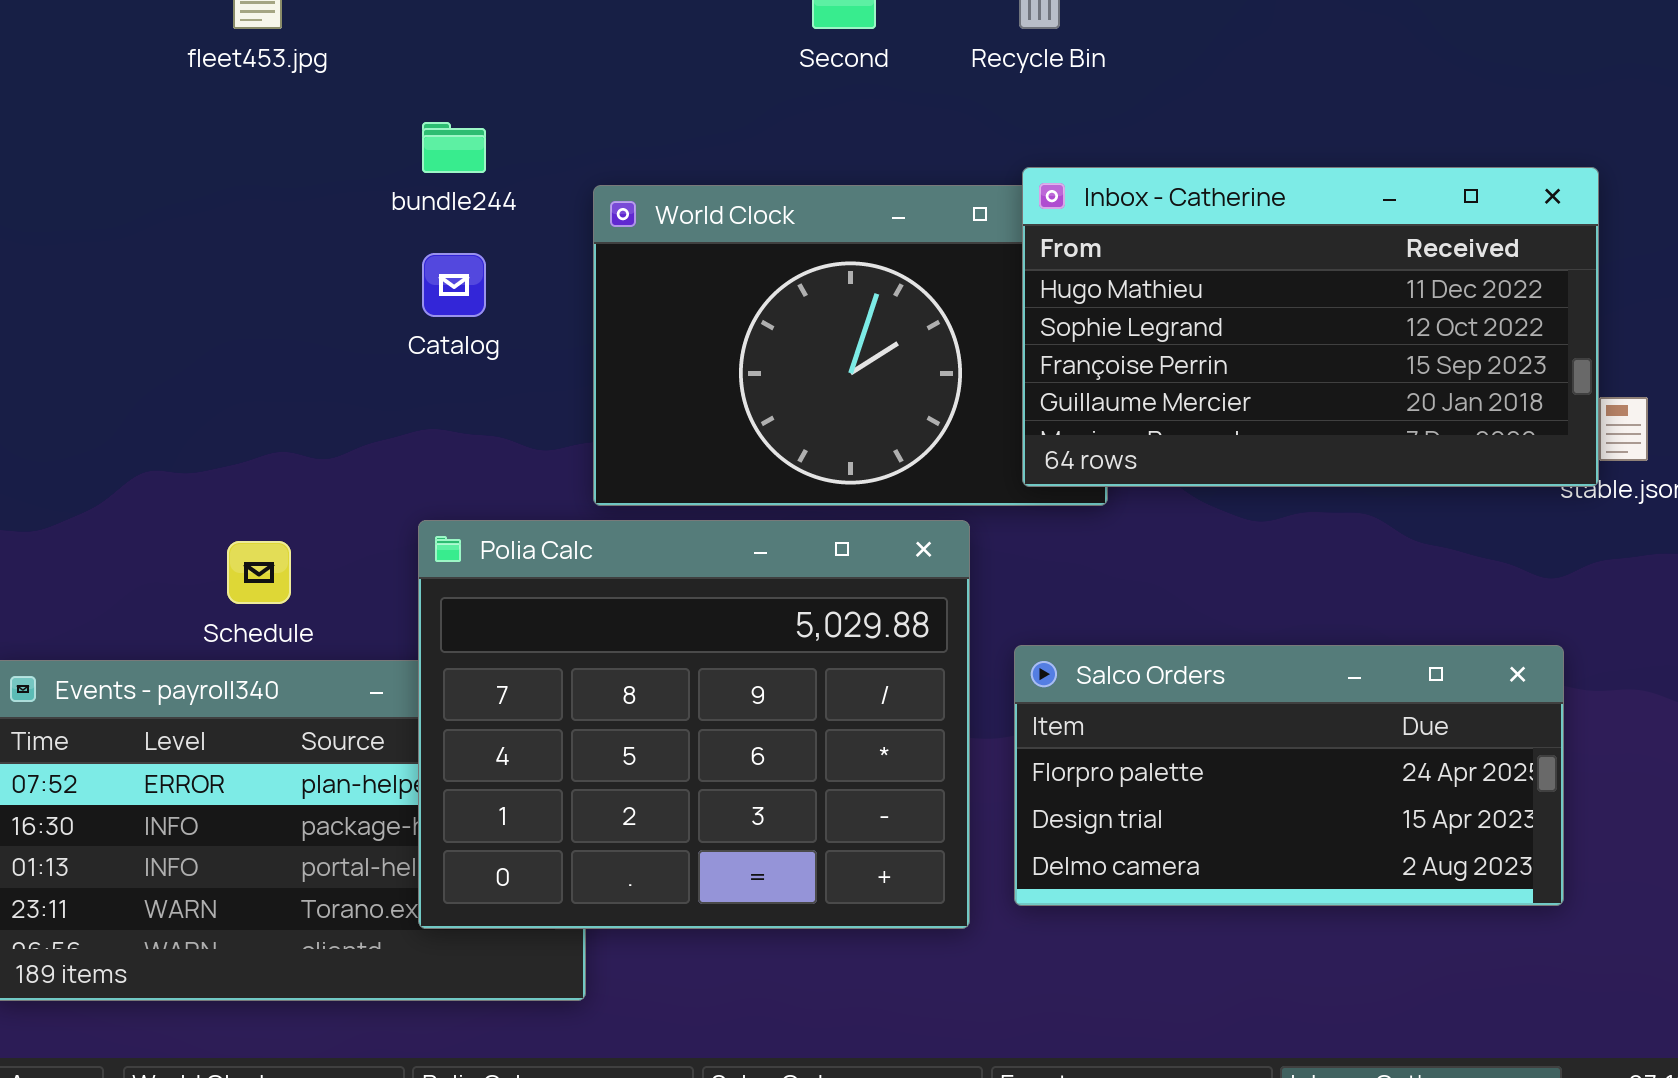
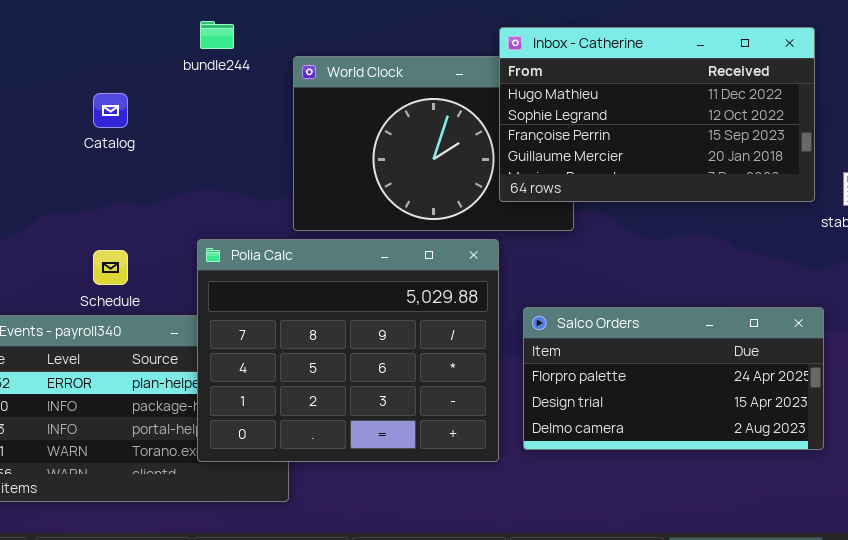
Inbox - Catherine: [1022,167,1599,487] -> [499,27,815,202], moved
Catalog: [422,253,486,317] -> [93,93,128,128], moved

